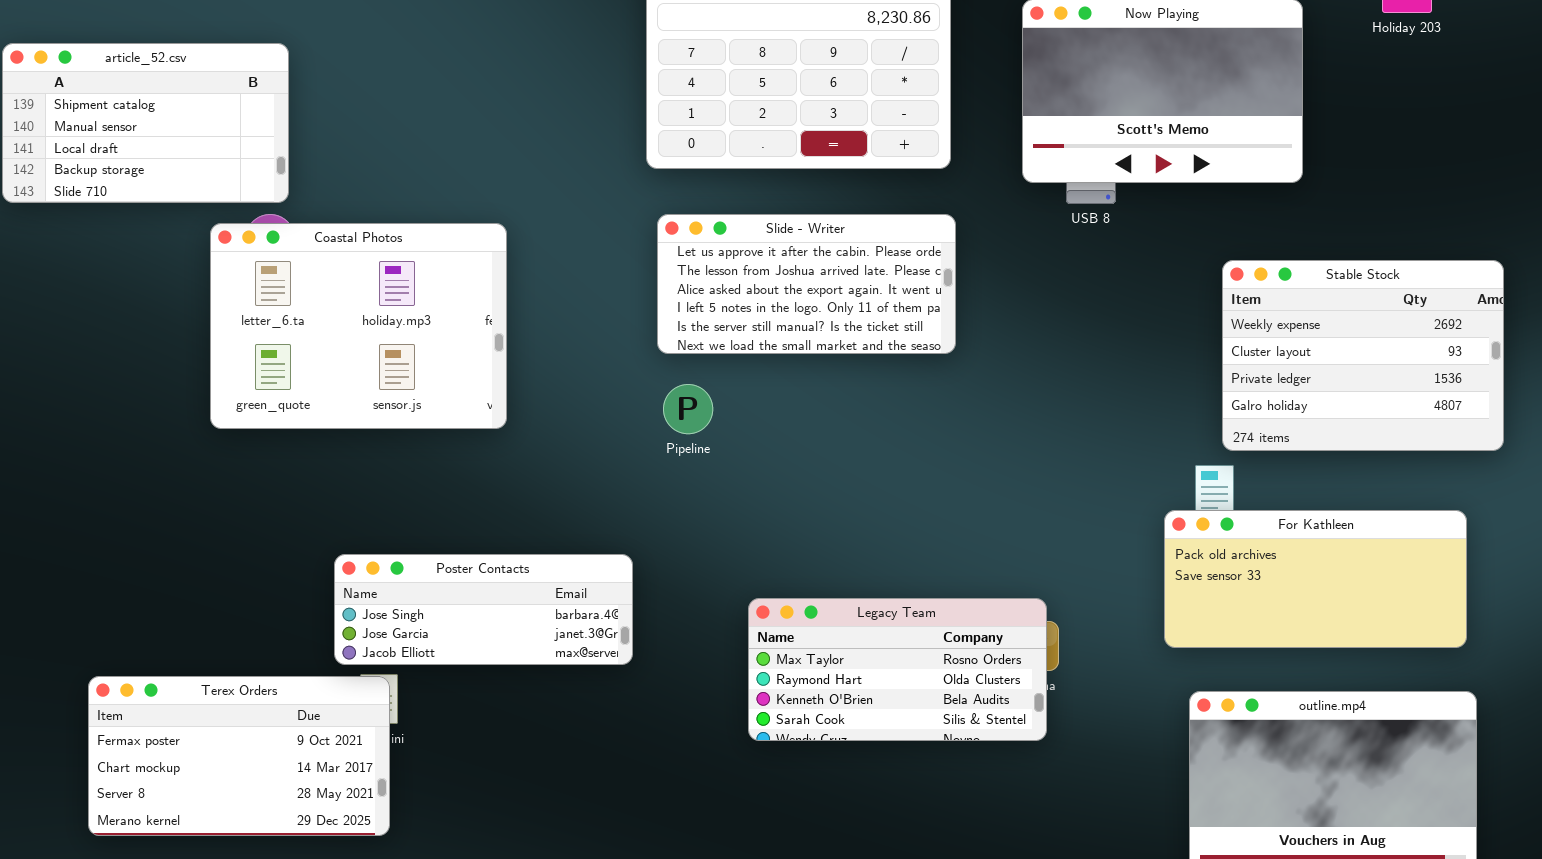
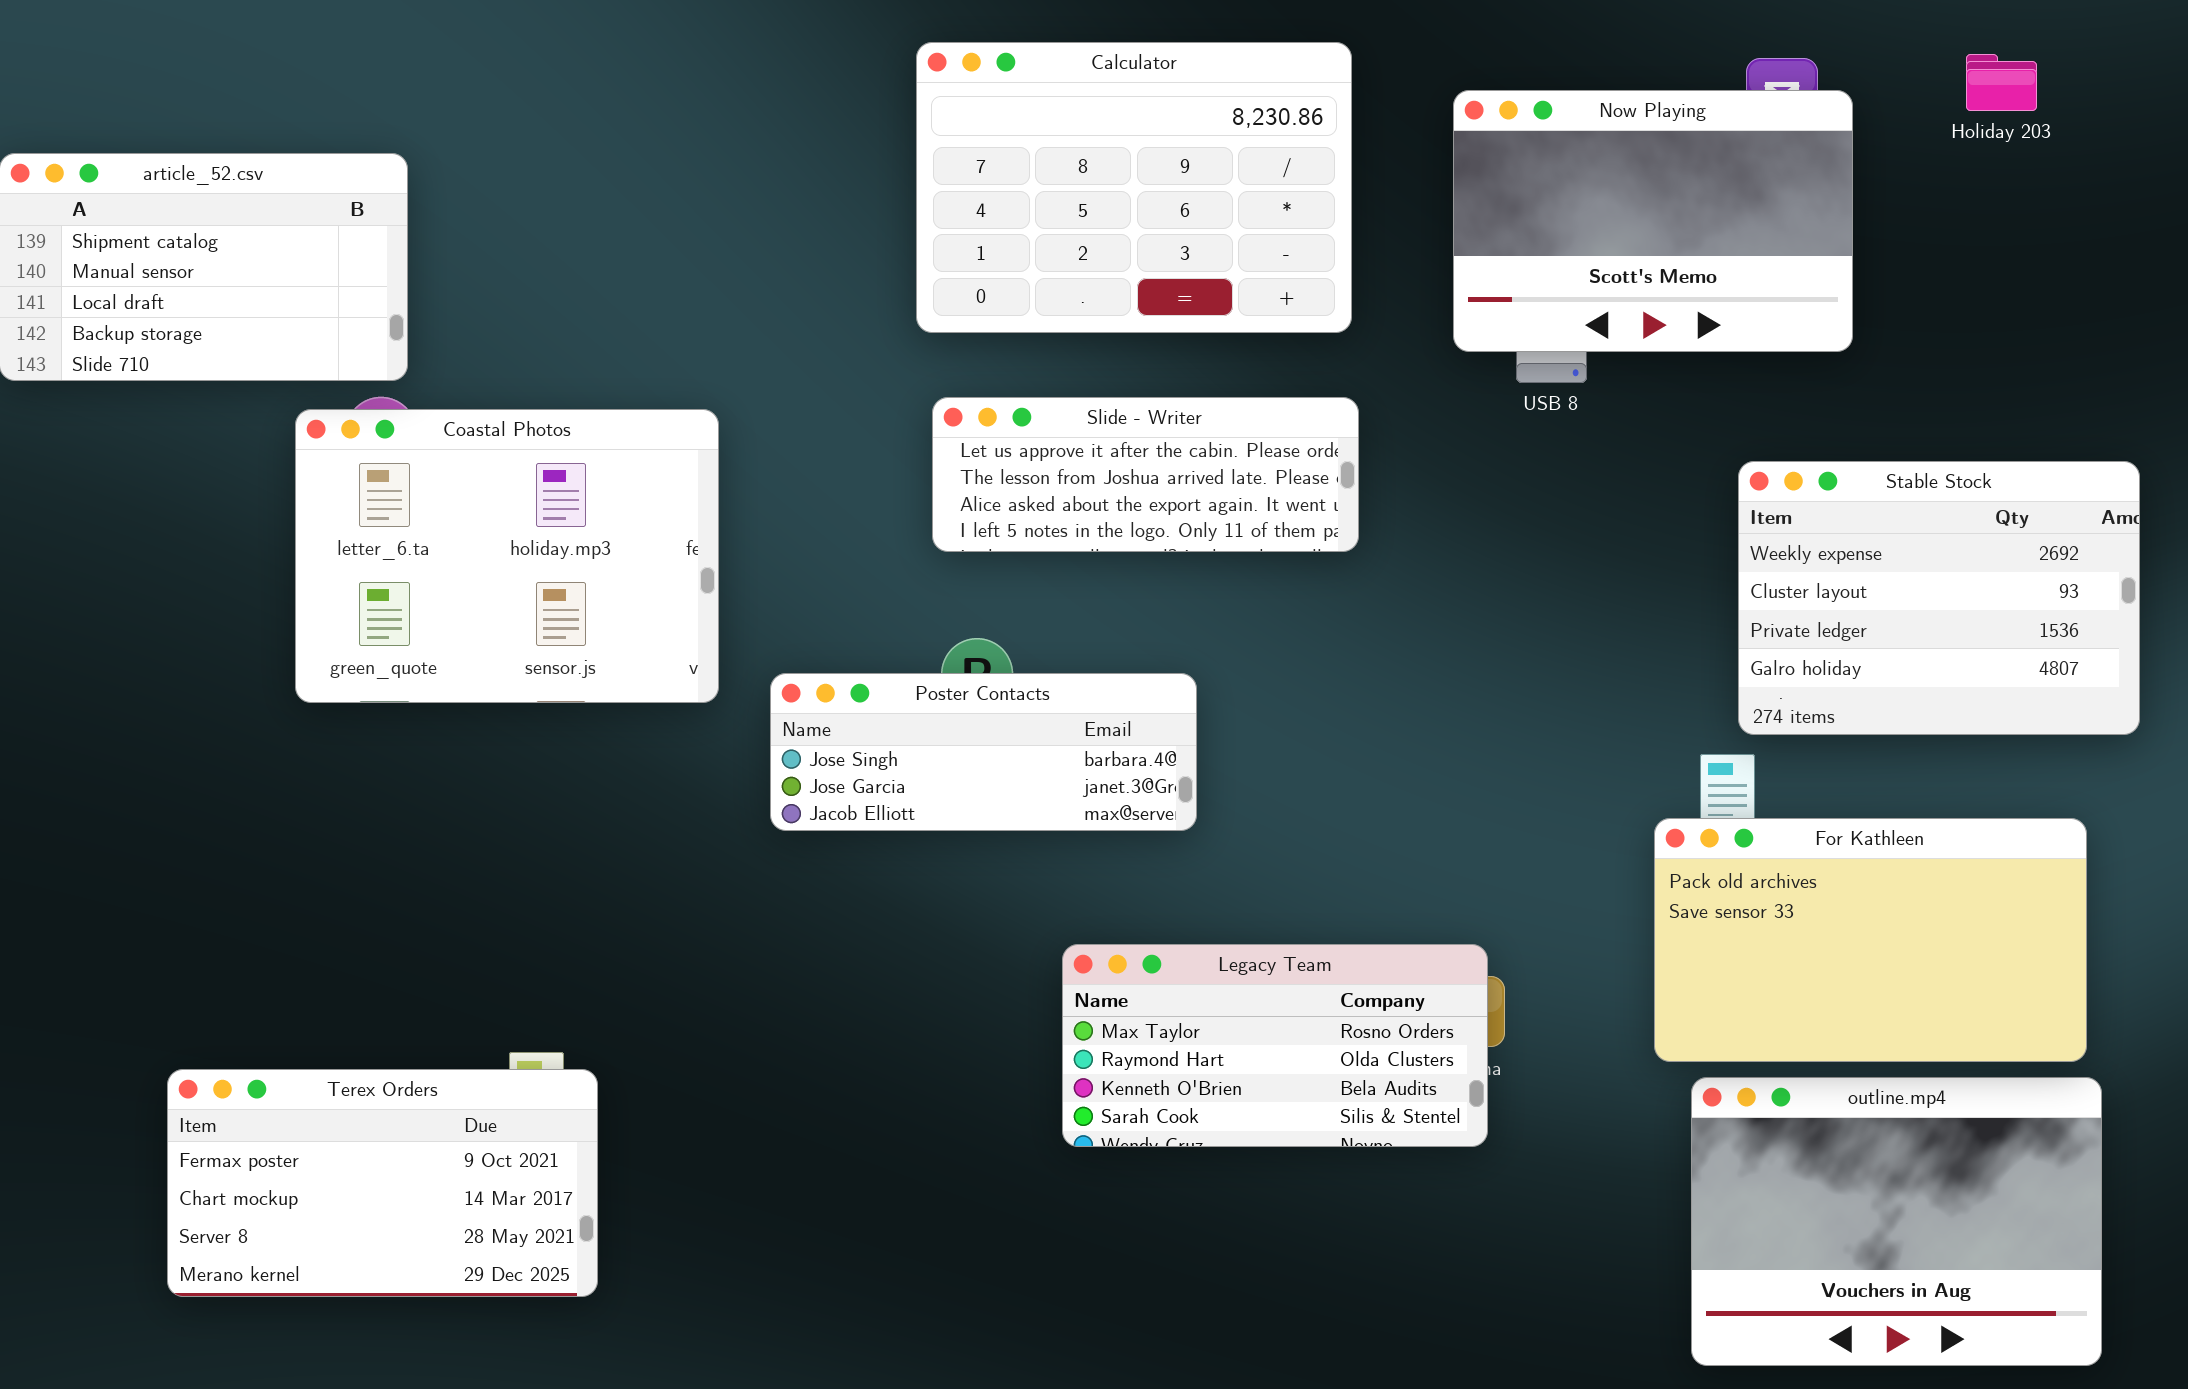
Slide - Writer: [657,214,956,354] -> [932,397,1359,552], resized
For Kathleen: [1164,510,1467,648] -> [1654,818,2087,1062], resized
Poster Contacts: [334,554,633,665] -> [770,673,1197,831], moved
Terex Orders: [88,676,390,836] -> [167,1069,598,1297], moved

